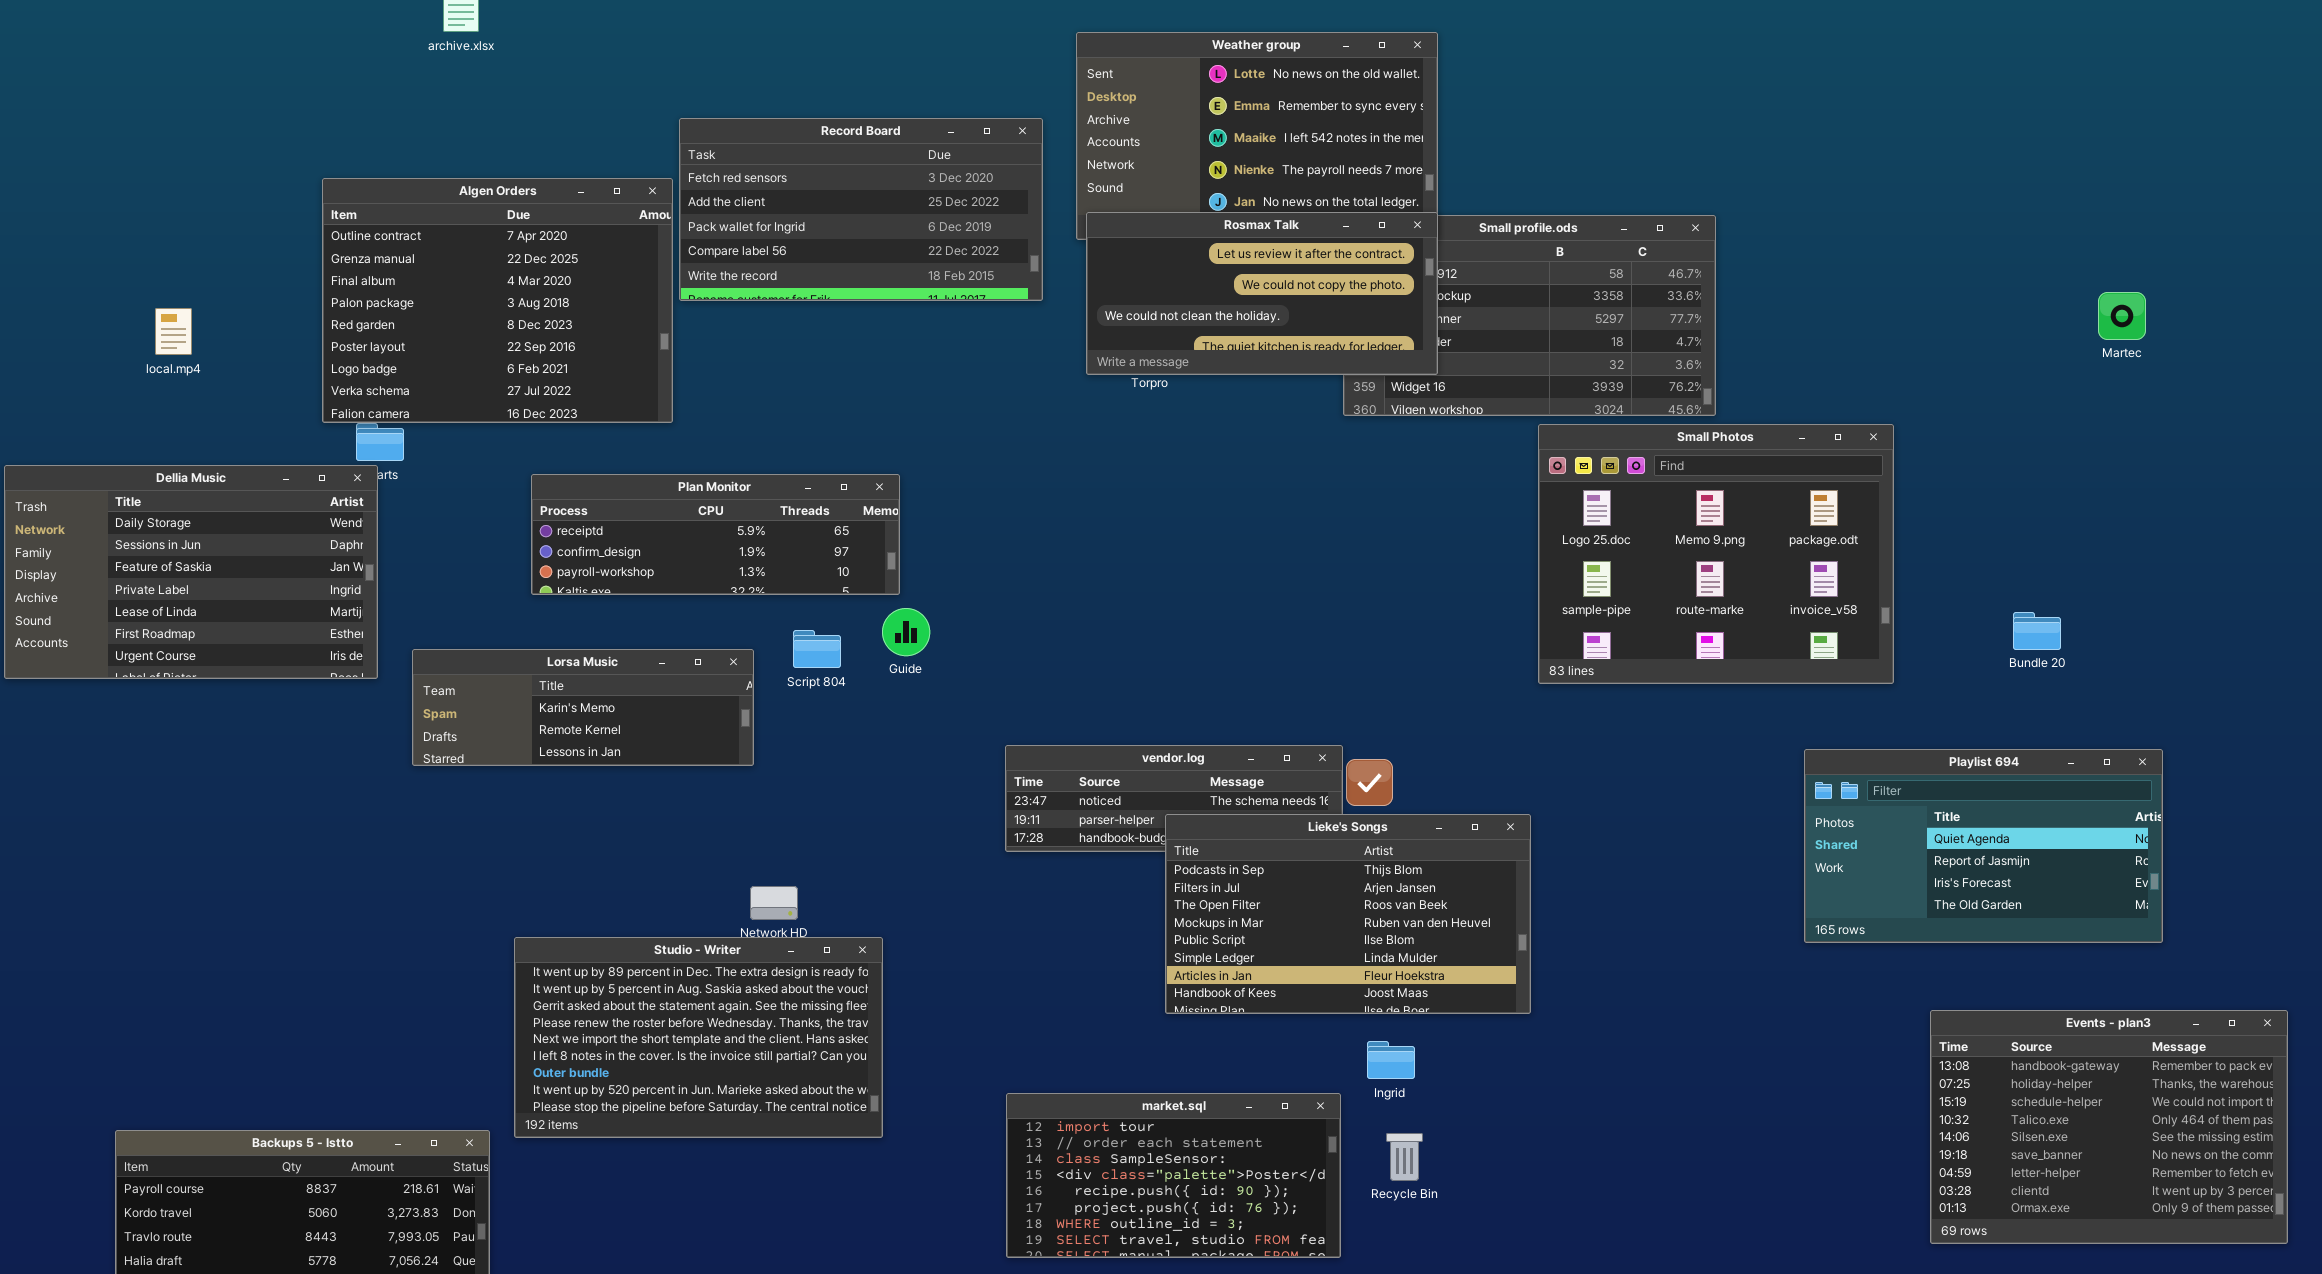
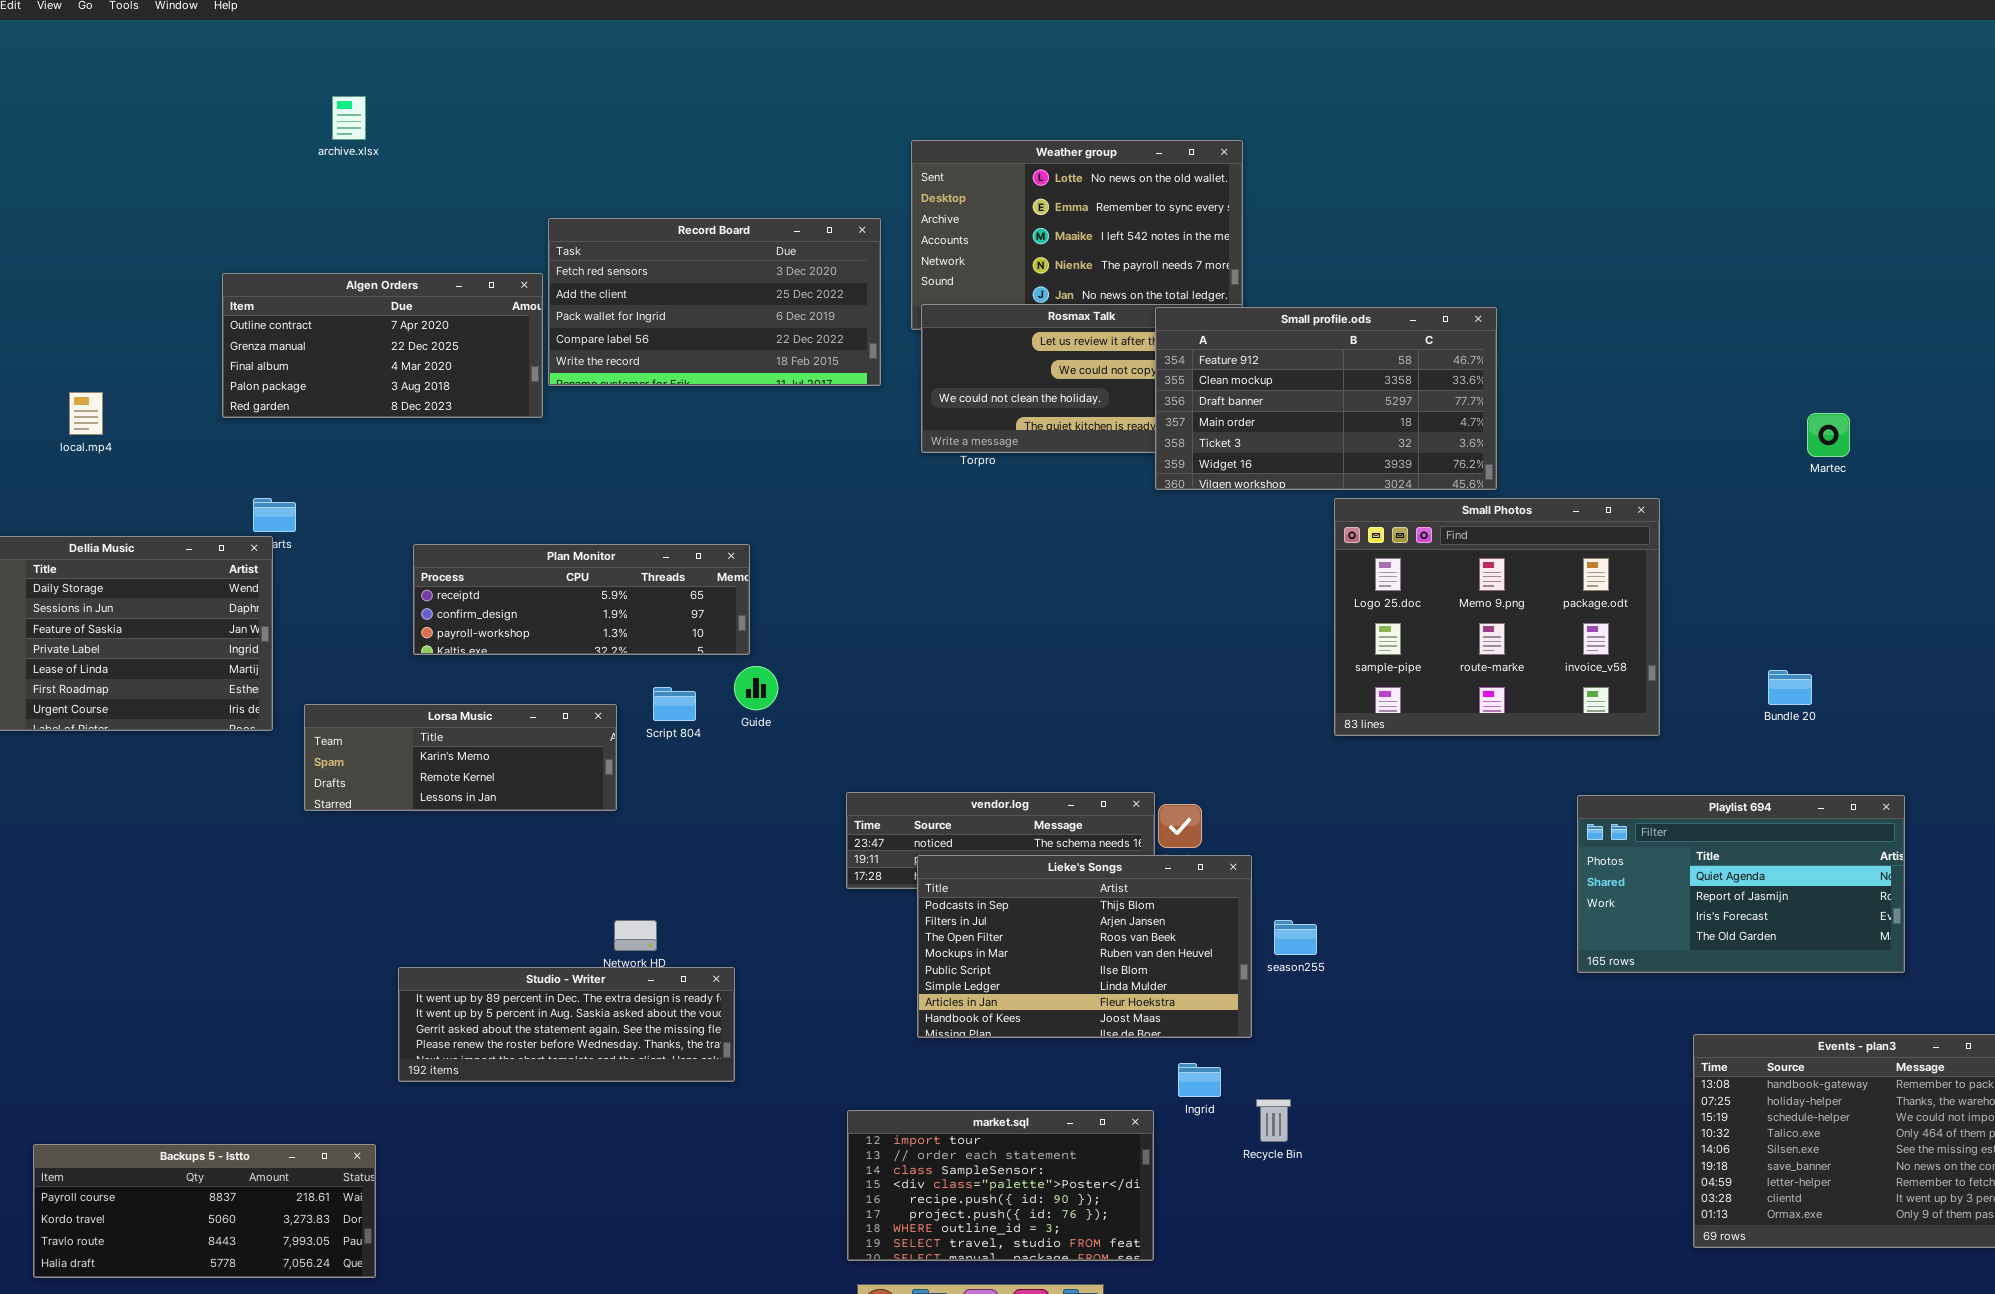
Algen Orders: [322,178,673,423] -> [222,273,543,418], resized
Small profile.ods: [1343,215,1716,416] -> [1155,307,1497,490], raised
Martec: [2098,292,2146,340] -> [1807,413,1850,457], moved
Lieke's Songs: [1165,814,1531,1014] -> [917,855,1252,1038], moved
Studio - Writer: [514,937,883,1138] -> [398,967,735,1082], resized
Recycle Bin: [1386,1133,1423,1181] -> [1256,1099,1291,1142], moved

